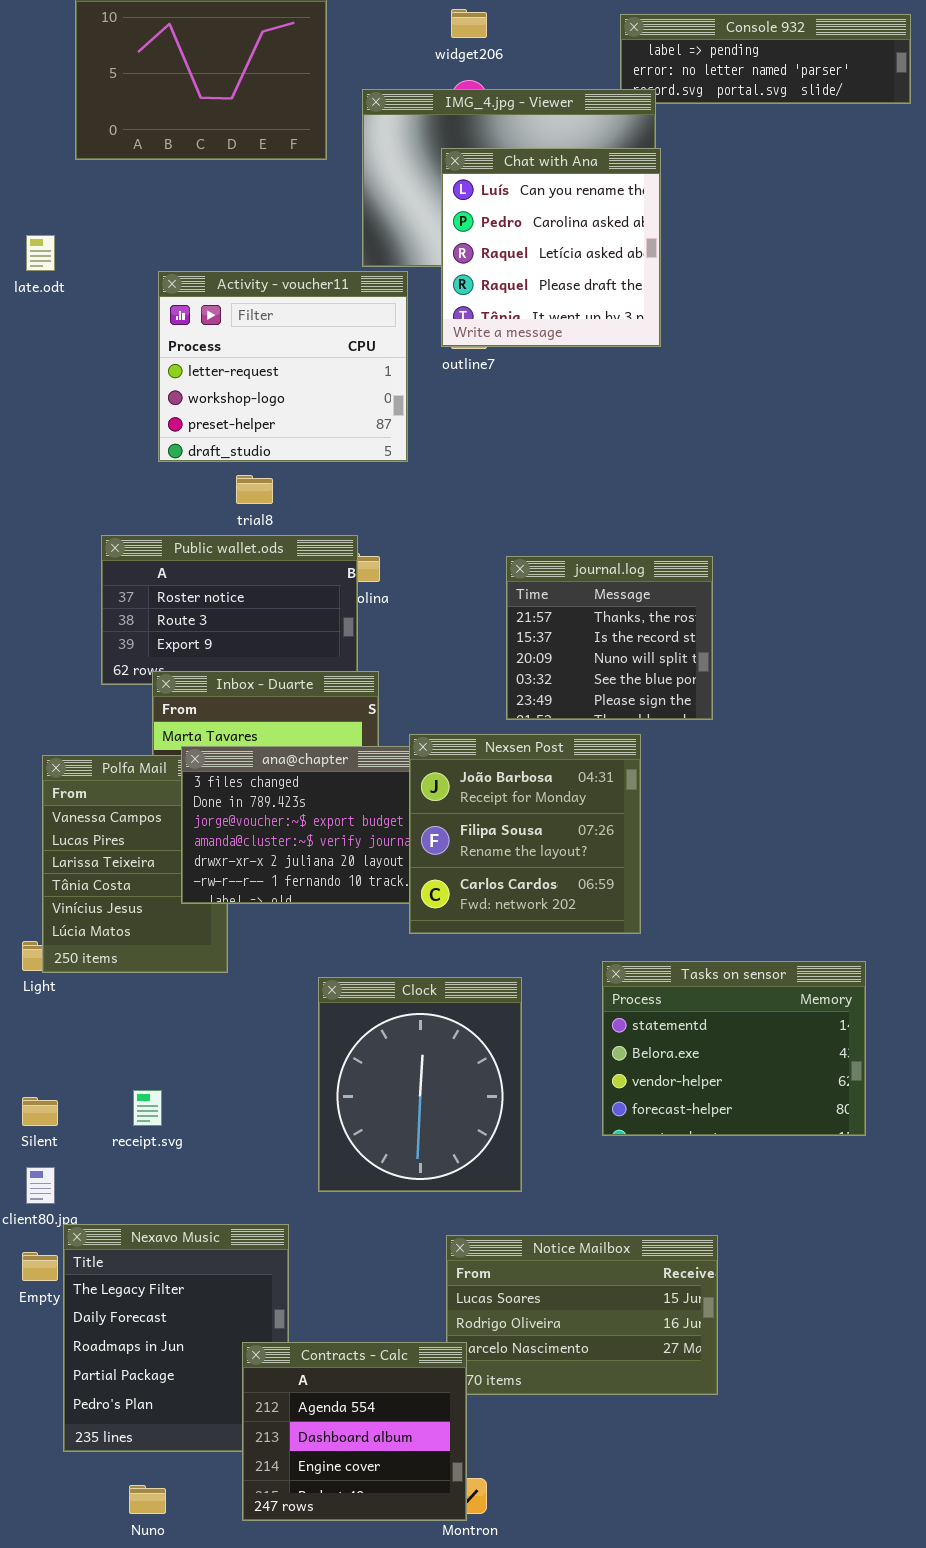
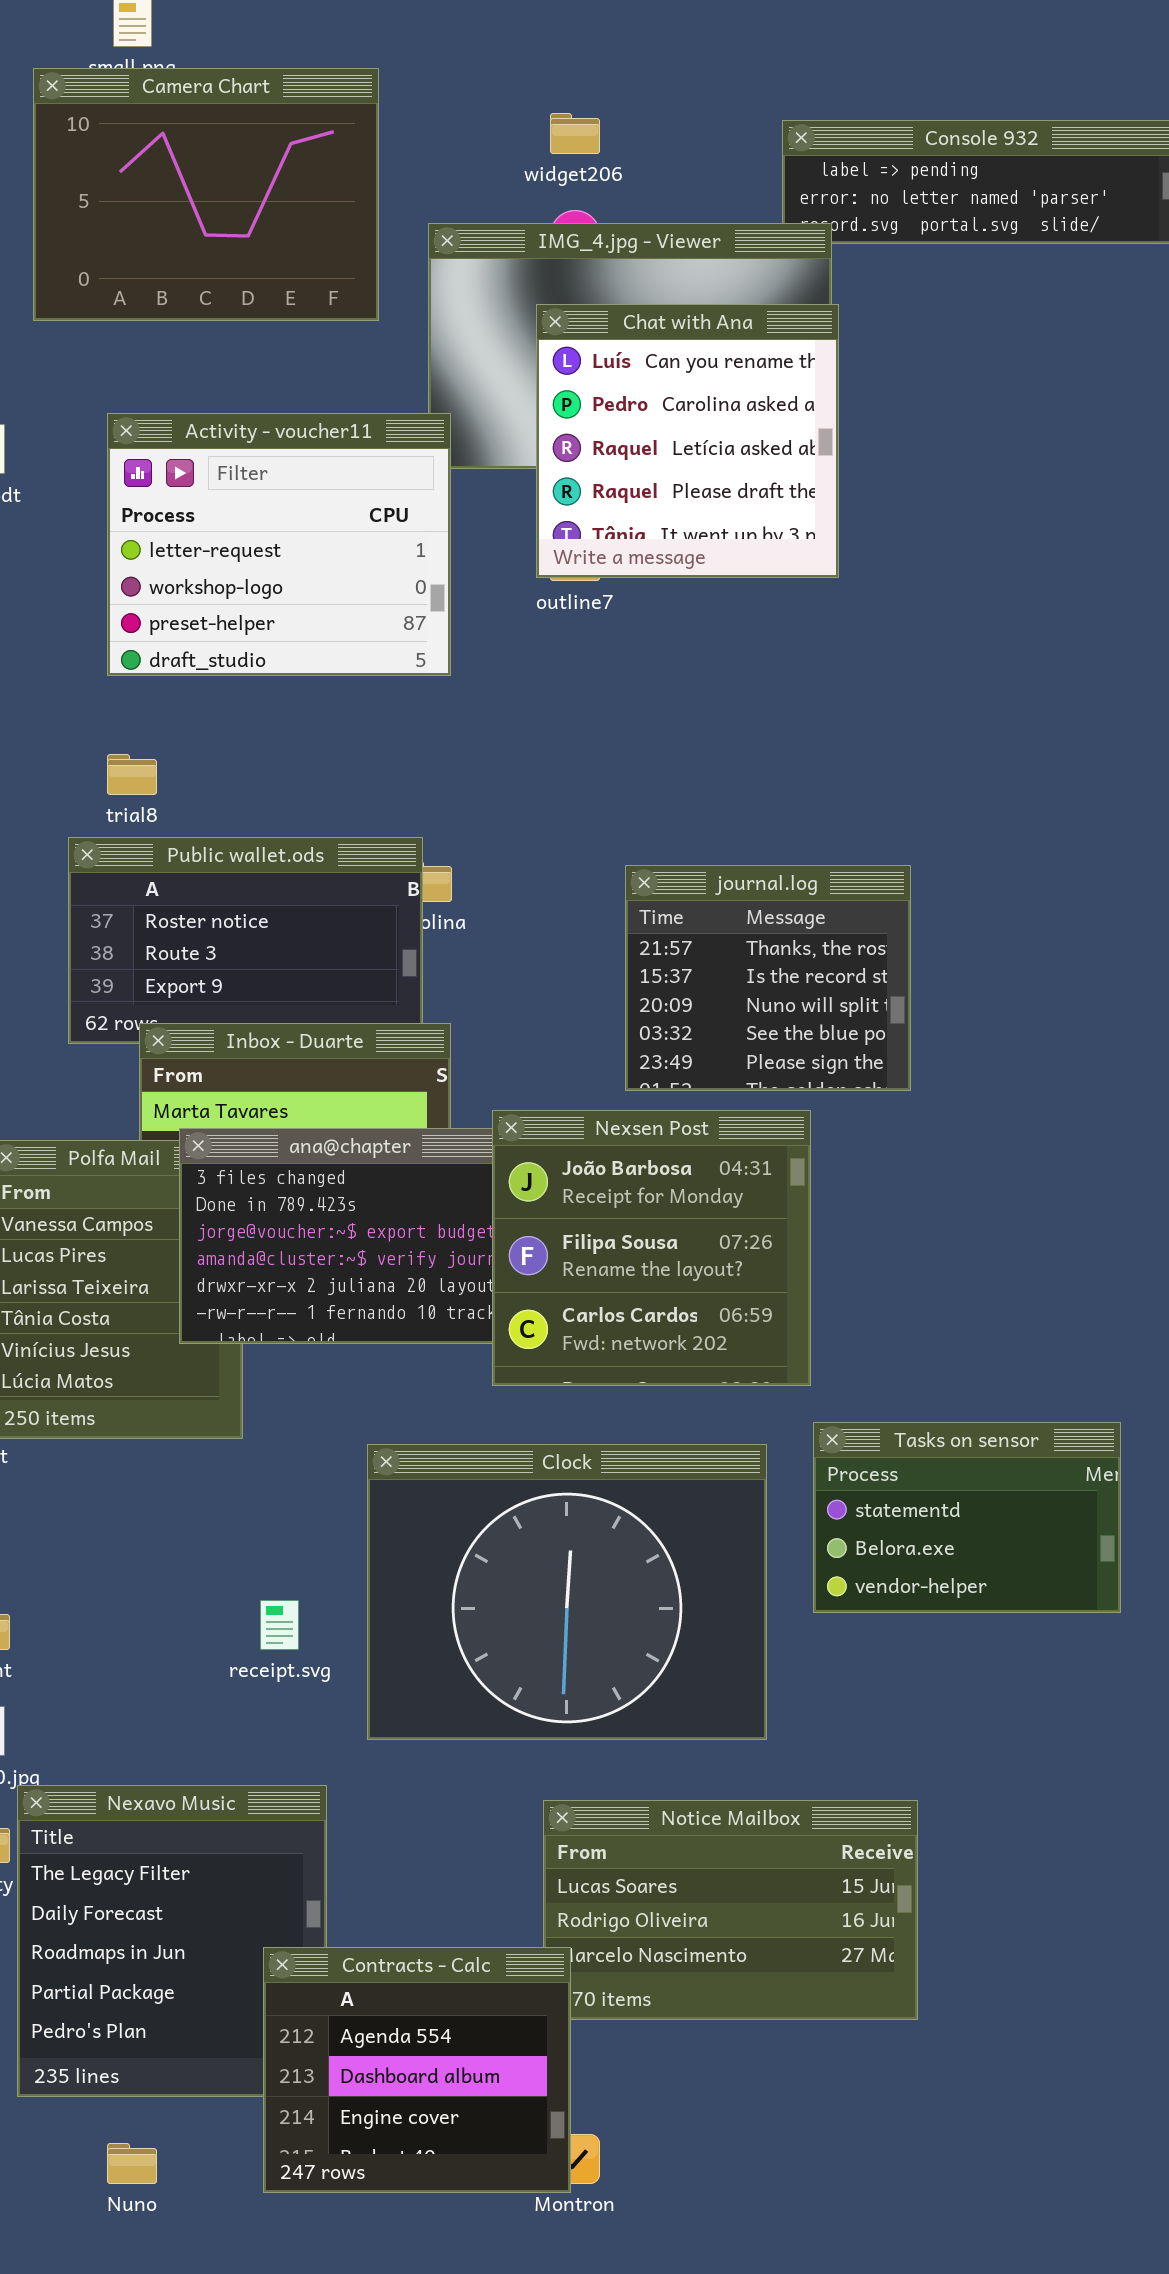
Activity - voucher11: [158,271,408,462] -> [107,413,451,676], moved
trial8: [236,475,273,504] -> [107,754,157,795], moved
Tasks on sensor: [602,961,866,1136] -> [813,1422,1121,1613], resized
Clock: [318,977,522,1192] -> [367,1444,767,1740], resized
receipt.svg: [133,1090,162,1126] -> [260,1600,299,1650], moved

